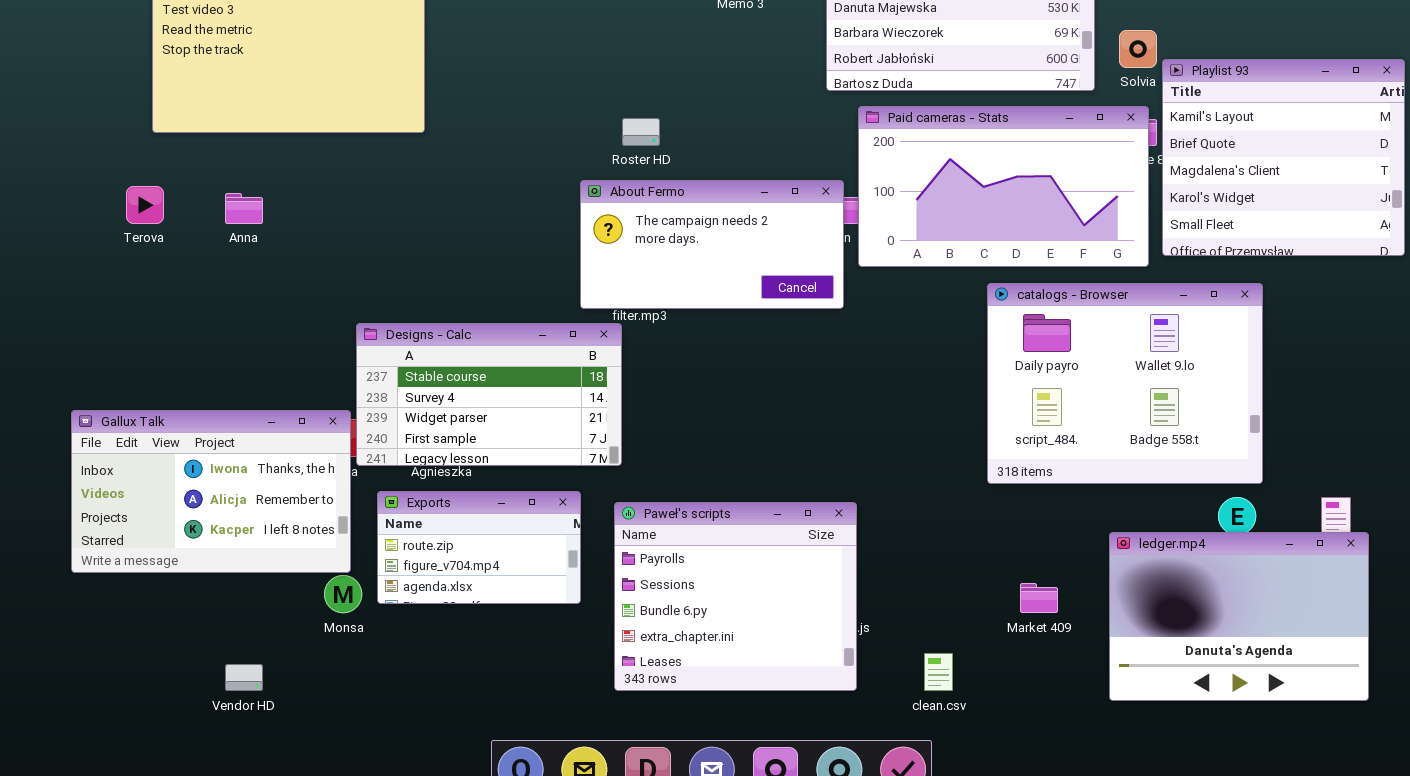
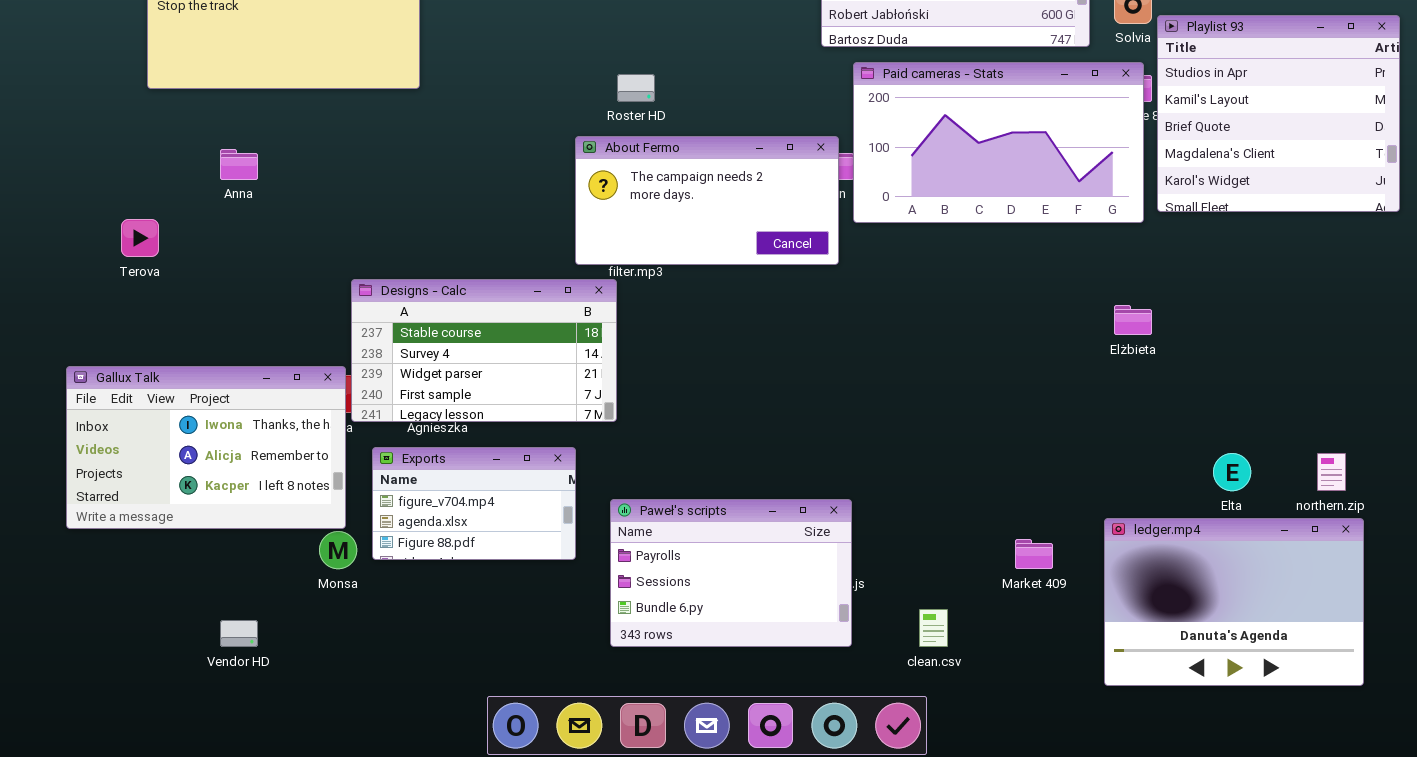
Playlist 93: [1162,59,1405,256] -> [1157,15,1400,212], scrolled up 1 row
Terova: [126,186,164,224] -> [121,219,159,257], moved
catalogs - Browser: [987,283,1263,484] -> none, closed
Exports: [377,491,581,604] -> [372,447,576,560], scrolled down 1 row
Paweł's scripts: [614,502,857,691] -> [610,499,852,647], resized
ledger.mp4: [1109,532,1369,701] -> [1104,518,1364,686], moved

